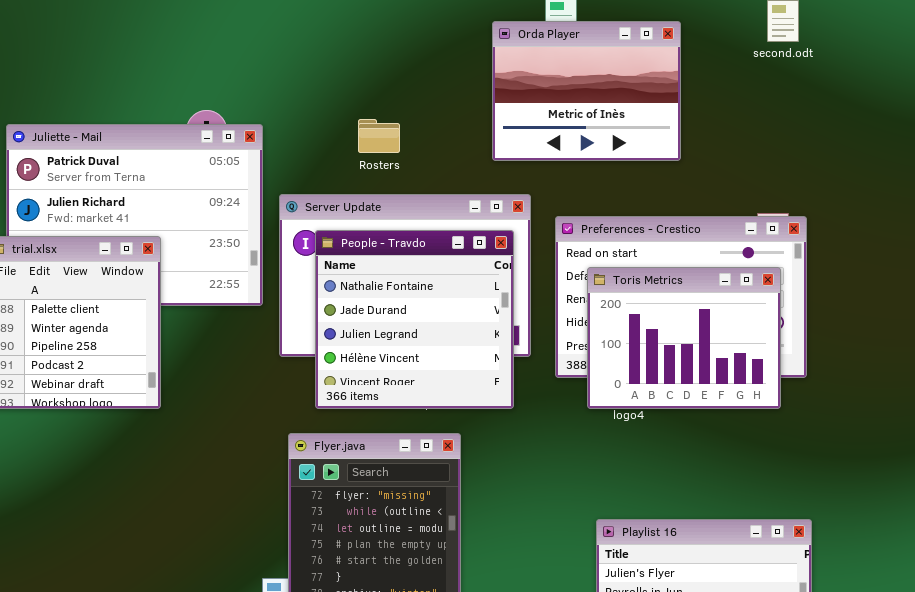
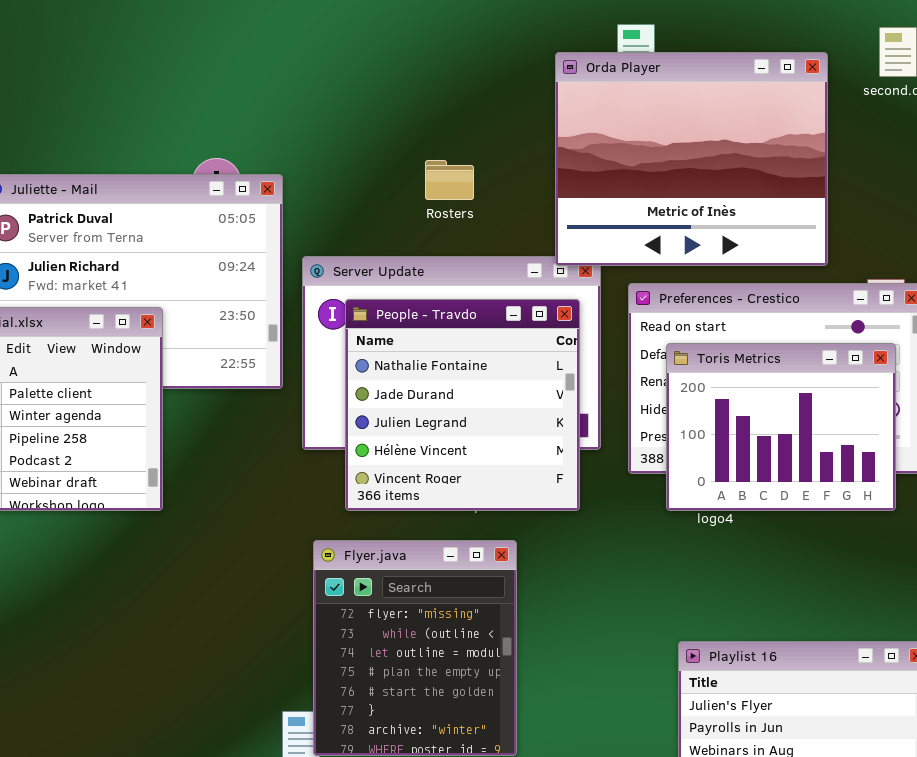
Orda Player: [492,21,681,161] -> [555,52,828,266], resized
Rosters: [358,119,400,153] -> [425,160,474,200], moved

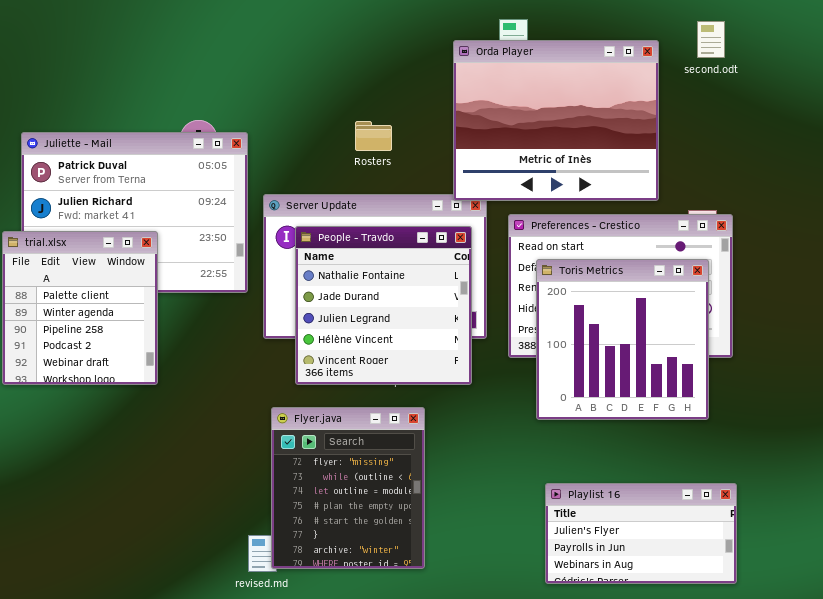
Toris Metrics: [666,343,896,511] -> [536,259,709,420], resized

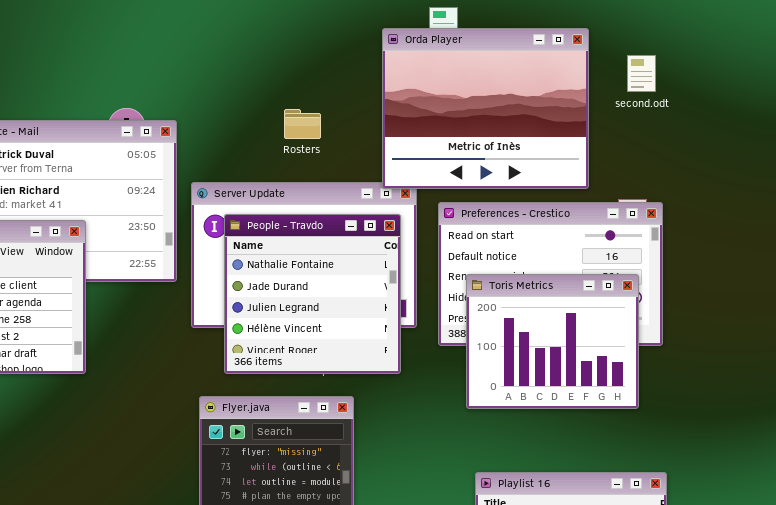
second.odt: [697,21,725,58] -> [627,55,656,92], moved
Toris Metrics: [536,259,709,420] -> [466,274,639,409], resized

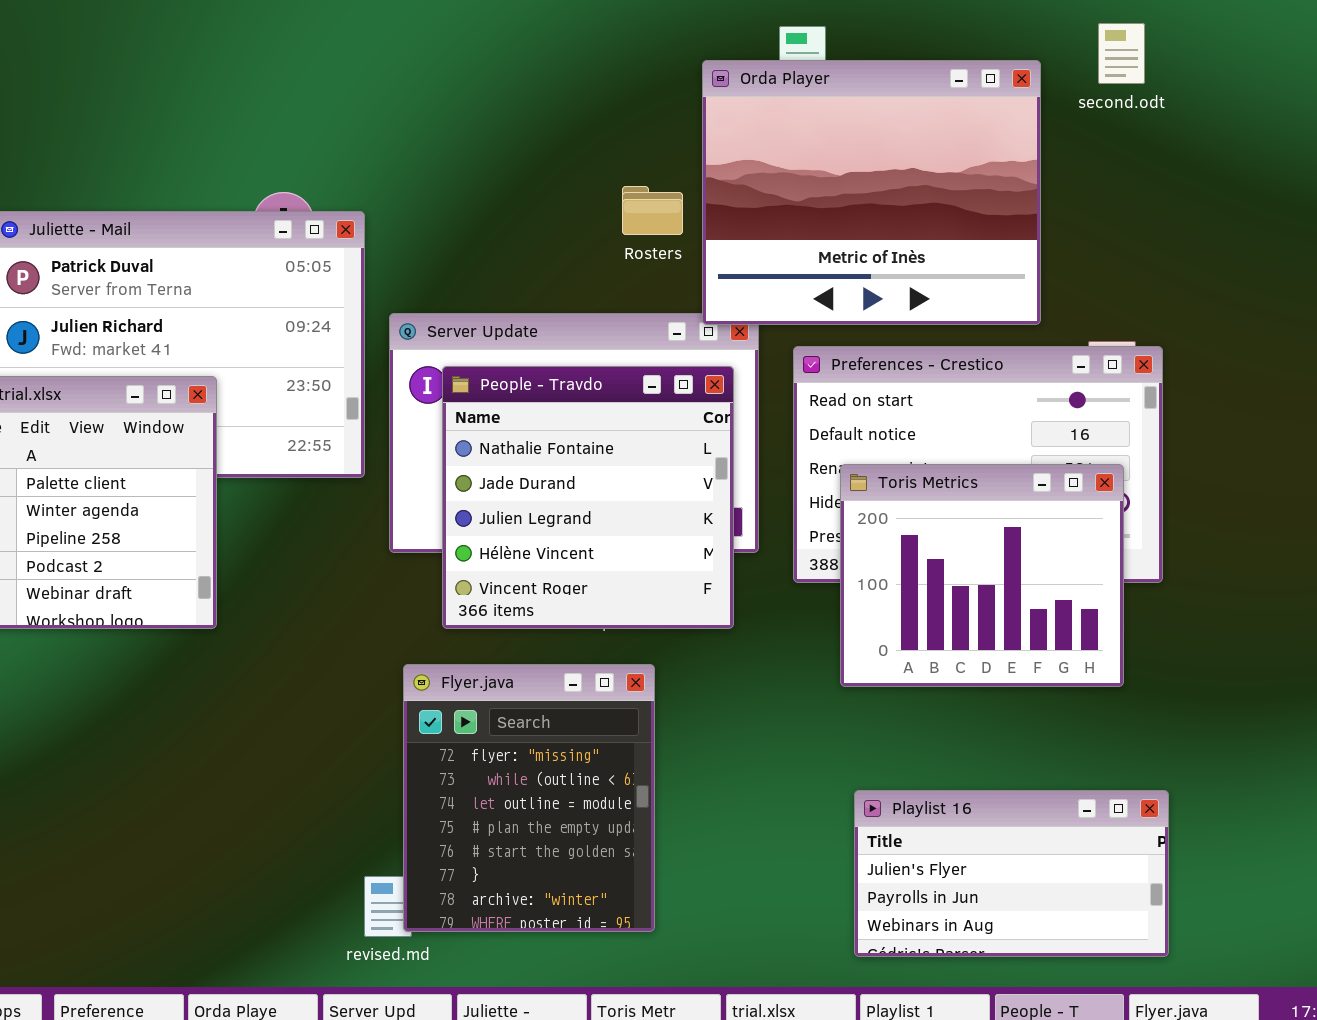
second.odt: [627,55,656,92] -> [1098,23,1145,84], moved
Rosters: [284,109,321,139] -> [622,186,683,235], moved

